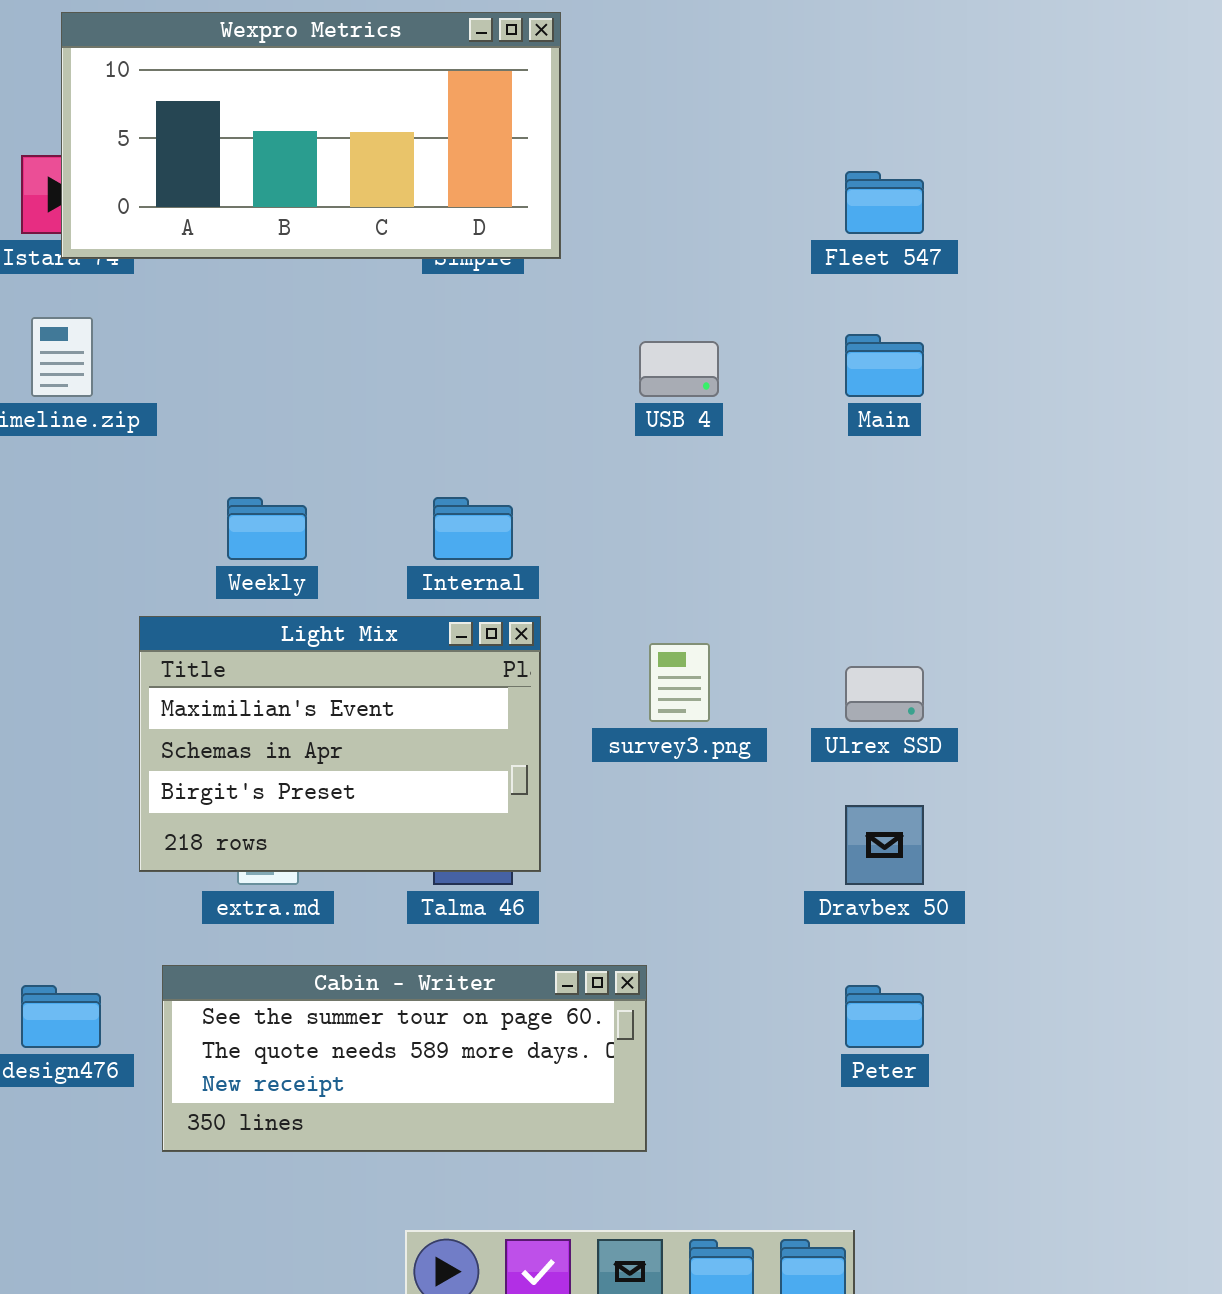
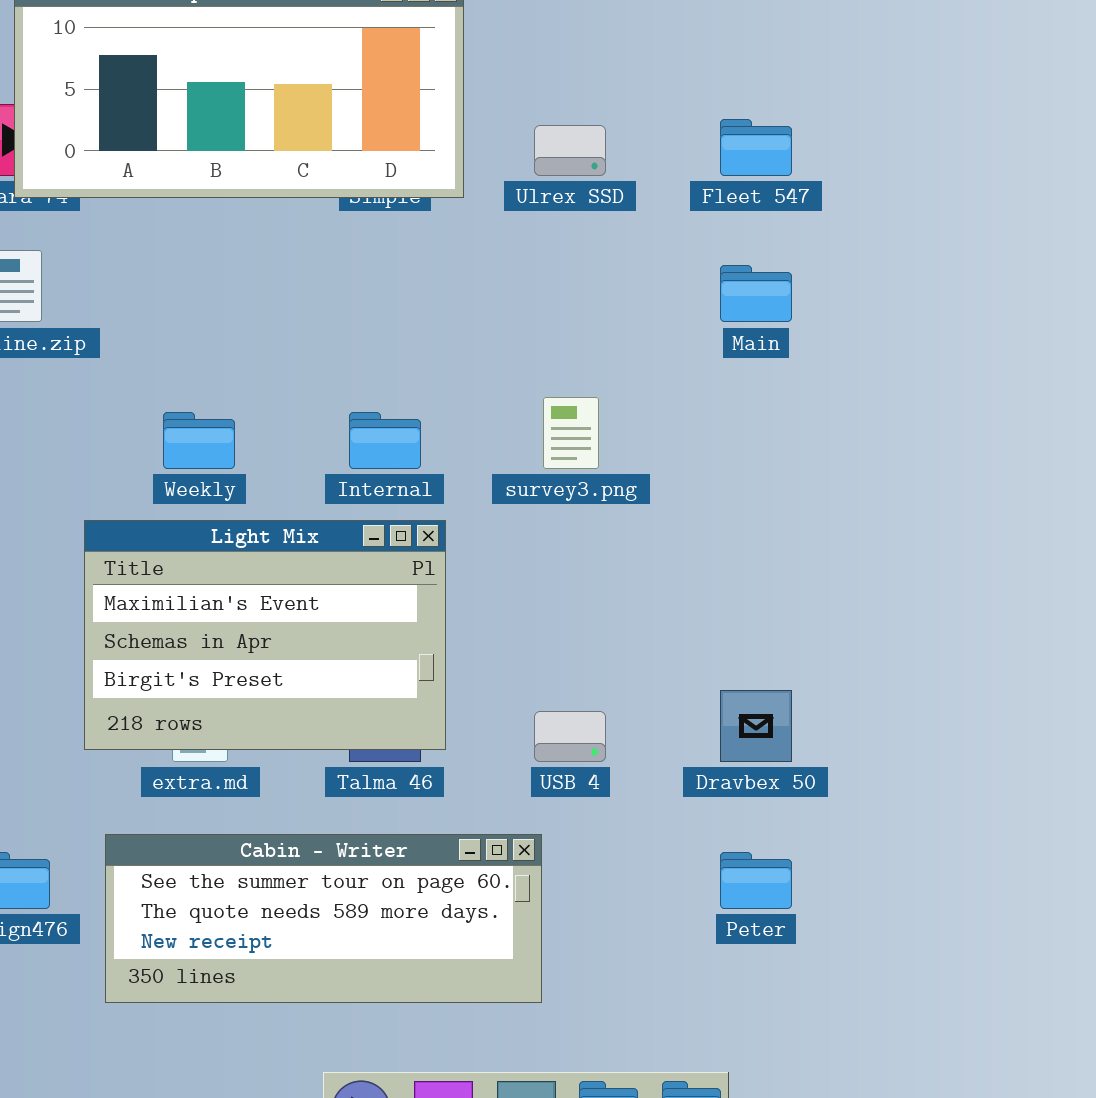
USB 4: [639,341,719,397] -> [534,711,606,762], moved
survey3.png: [649,643,710,722] -> [543,397,599,469], moved
Ulrex SSD: [845,666,924,722] -> [534,125,606,176], moved

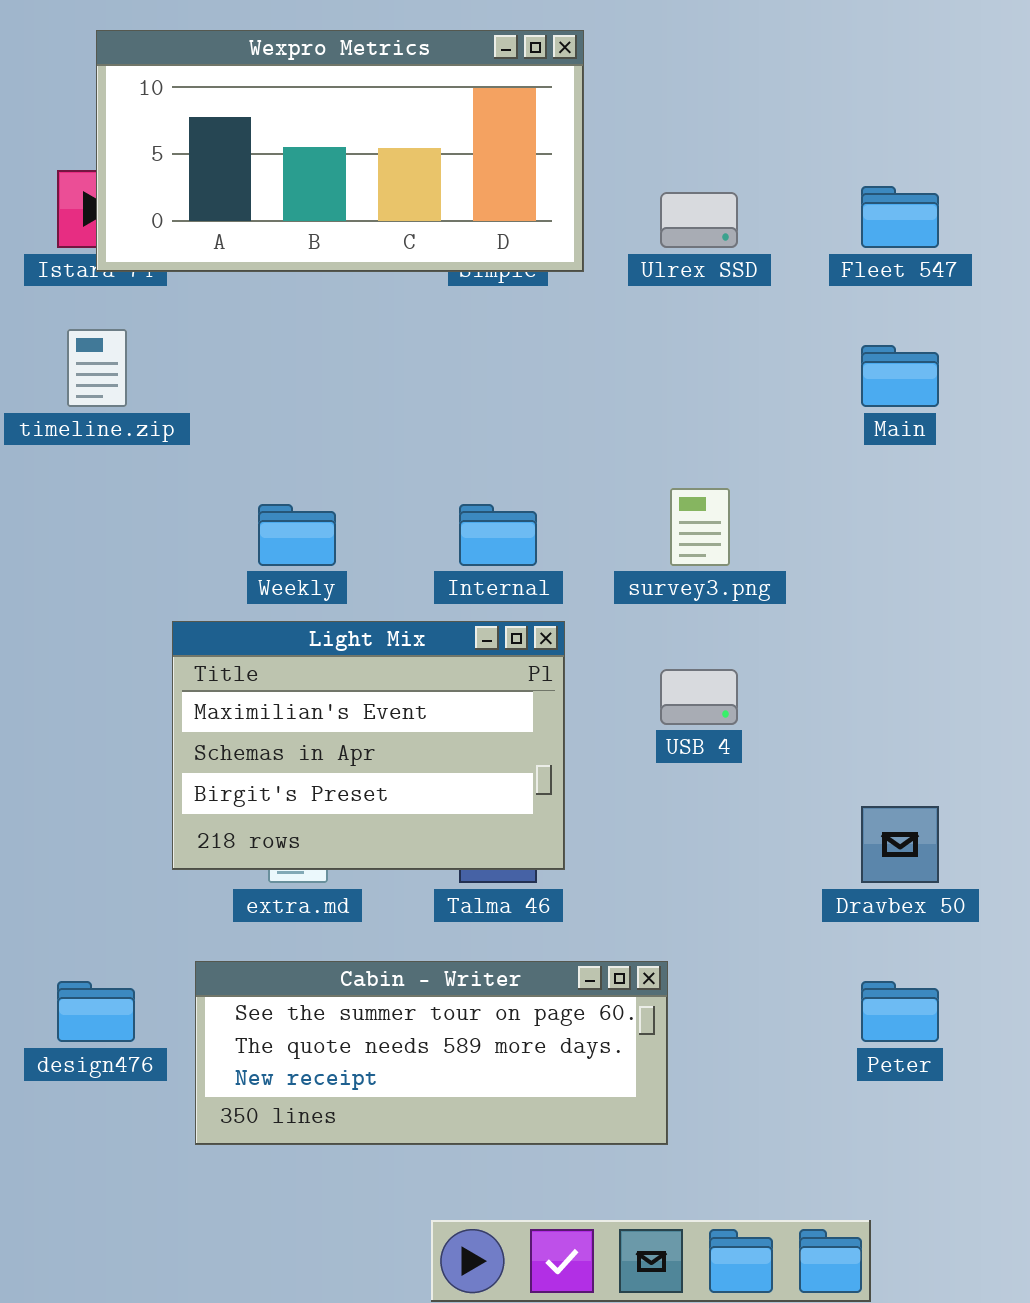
USB 4: [534,711,606,762] -> [660,669,738,725], moved

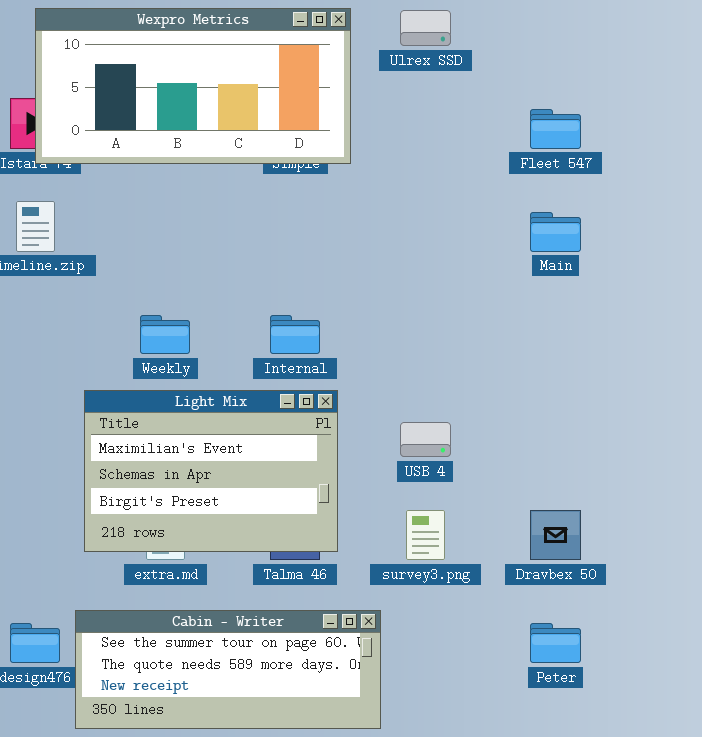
Ulrex SSD: [660,192,738,248] -> [400,10,451,46], moved
survey3.png: [670,488,730,566] -> [406,510,445,560], moved
Cabin - Writer: [195,961,668,1145] -> [75,610,381,729], moved

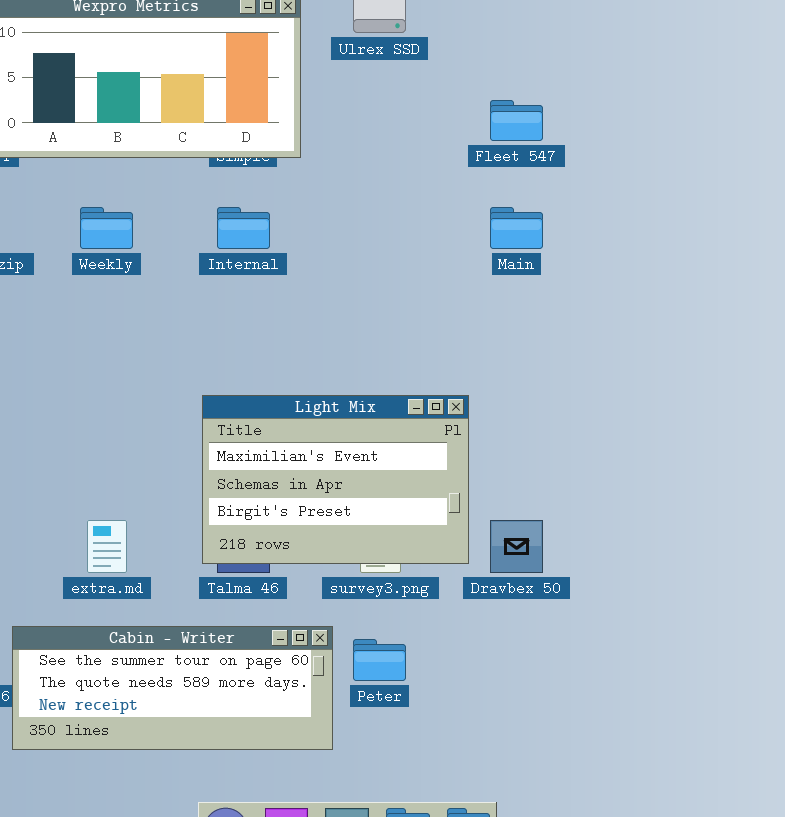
Weekly: [140,315,190,354] -> [80,207,133,249], moved
Internal: [270,315,320,354] -> [217,207,270,249], moved
Light Mix: [84,390,338,552] -> [202,395,469,564], moved
Peter: [530,623,581,663] -> [353,639,406,681], moved

